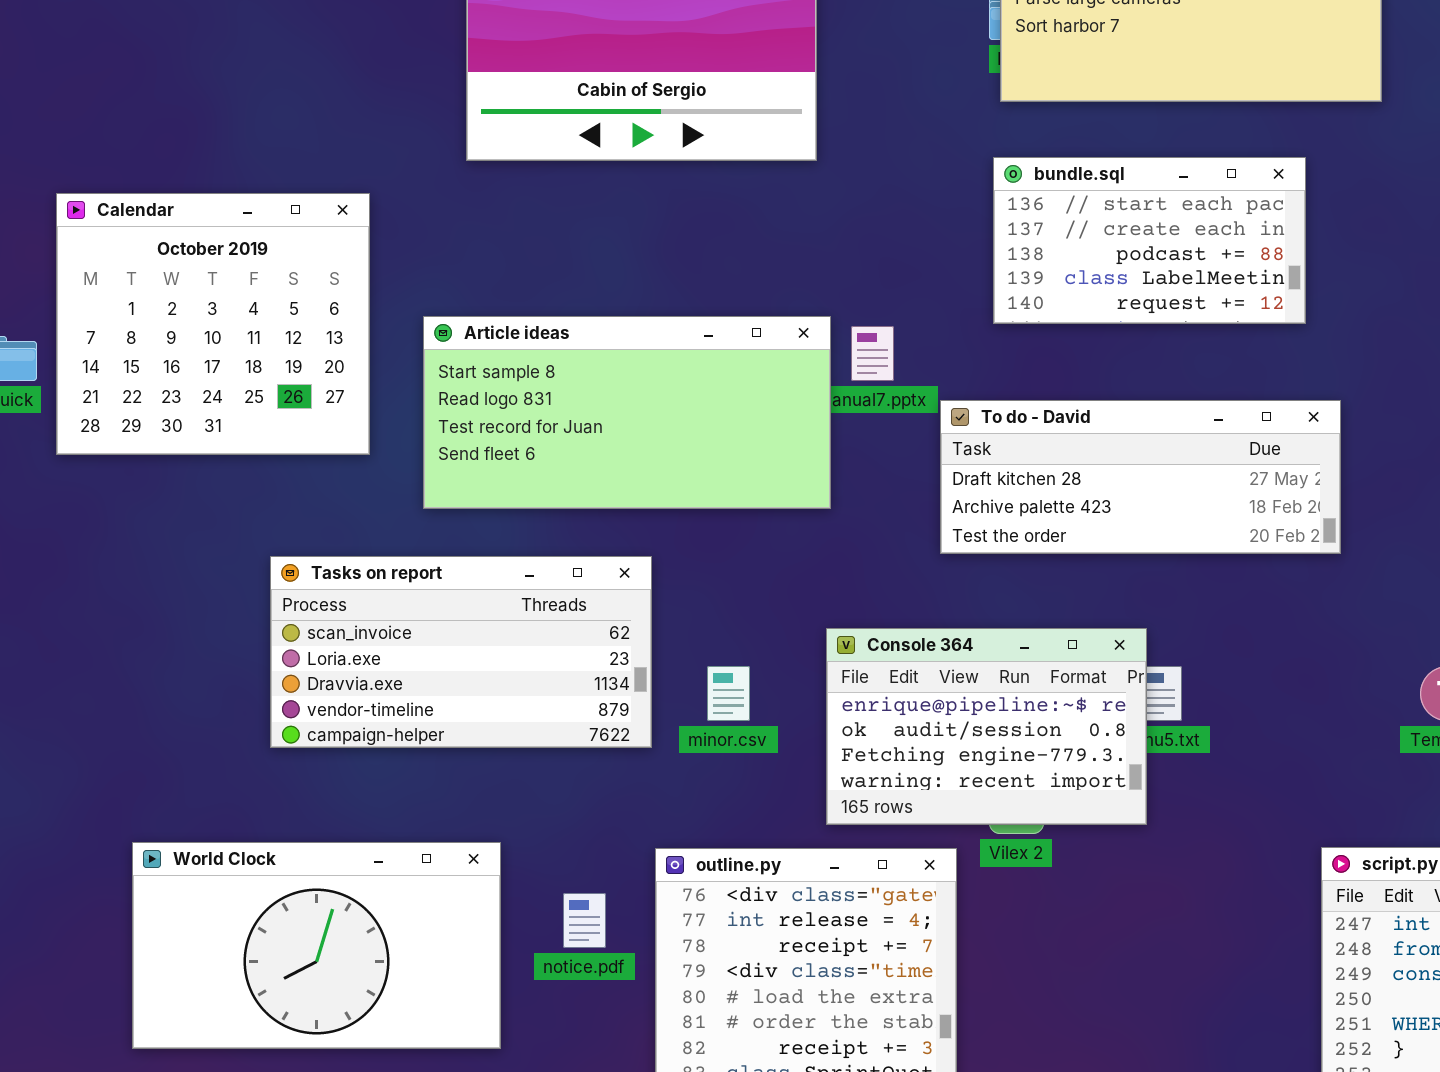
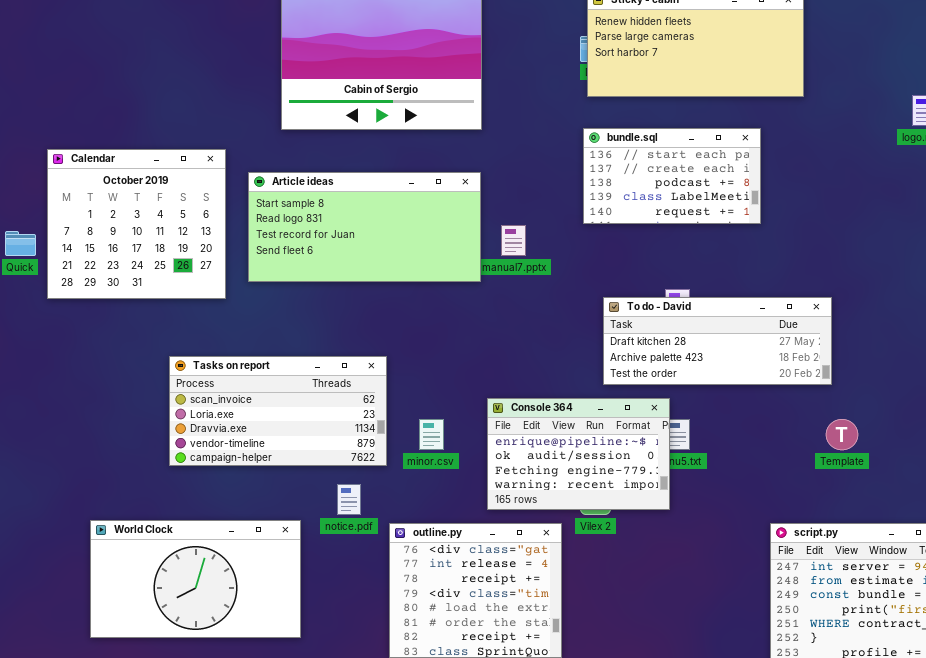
Article ideas: [423,316,831,509] -> [248,172,481,282], moved
To do - David: [940,400,1341,554] -> [603,297,832,385], moved
notice.pdf: [563,893,606,948] -> [337,484,361,515], moved

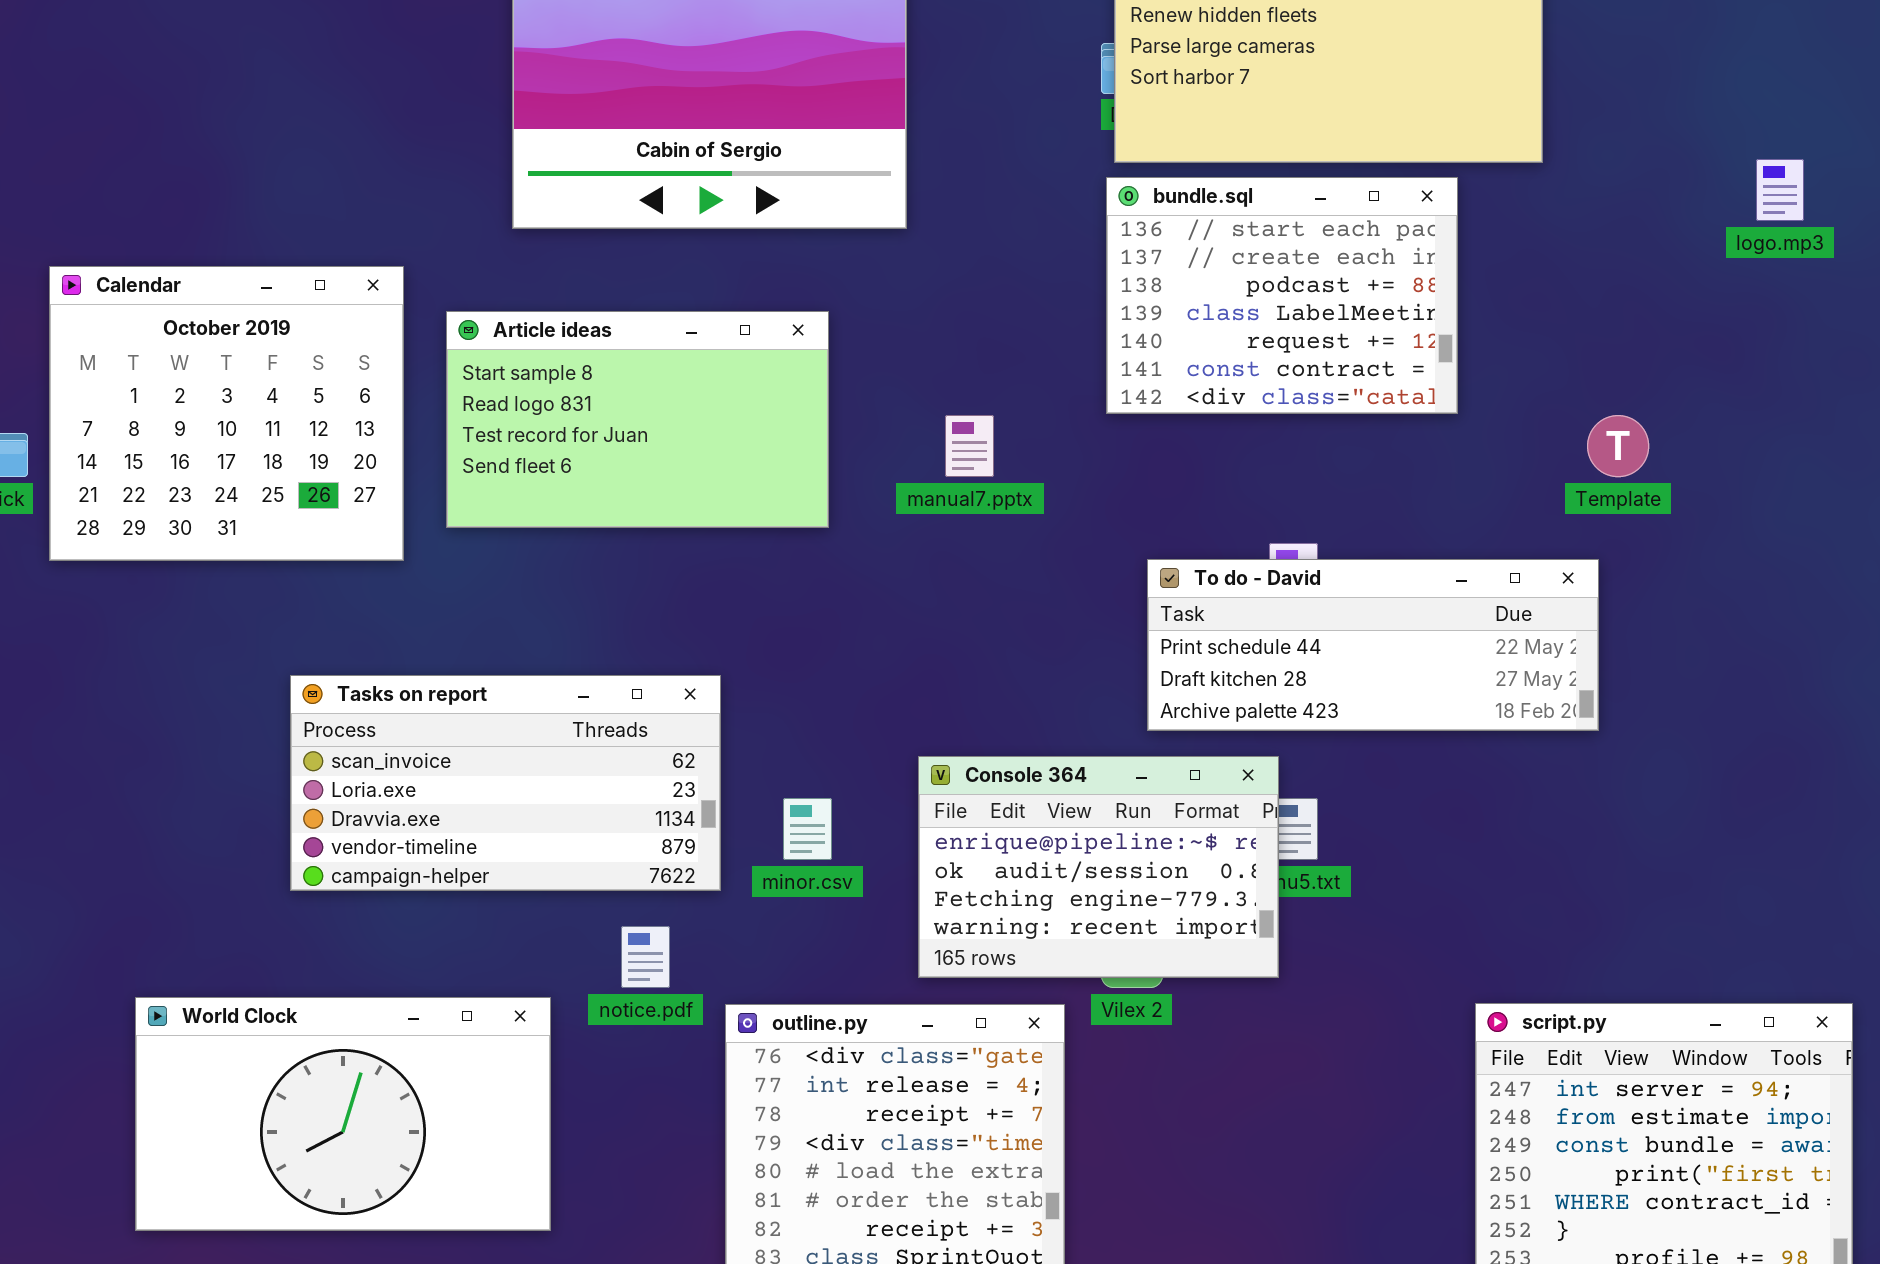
bundle.sql: [583,128,761,224] -> [1106,177,1458,414], resized
Article ideas: [248,172,481,282] -> [446,311,829,528], resized
To do - David: [603,297,832,385] -> [1147,559,1599,731], scrolled up 1 row
Template: [826,419,858,450] -> [1587,415,1649,477], moved

